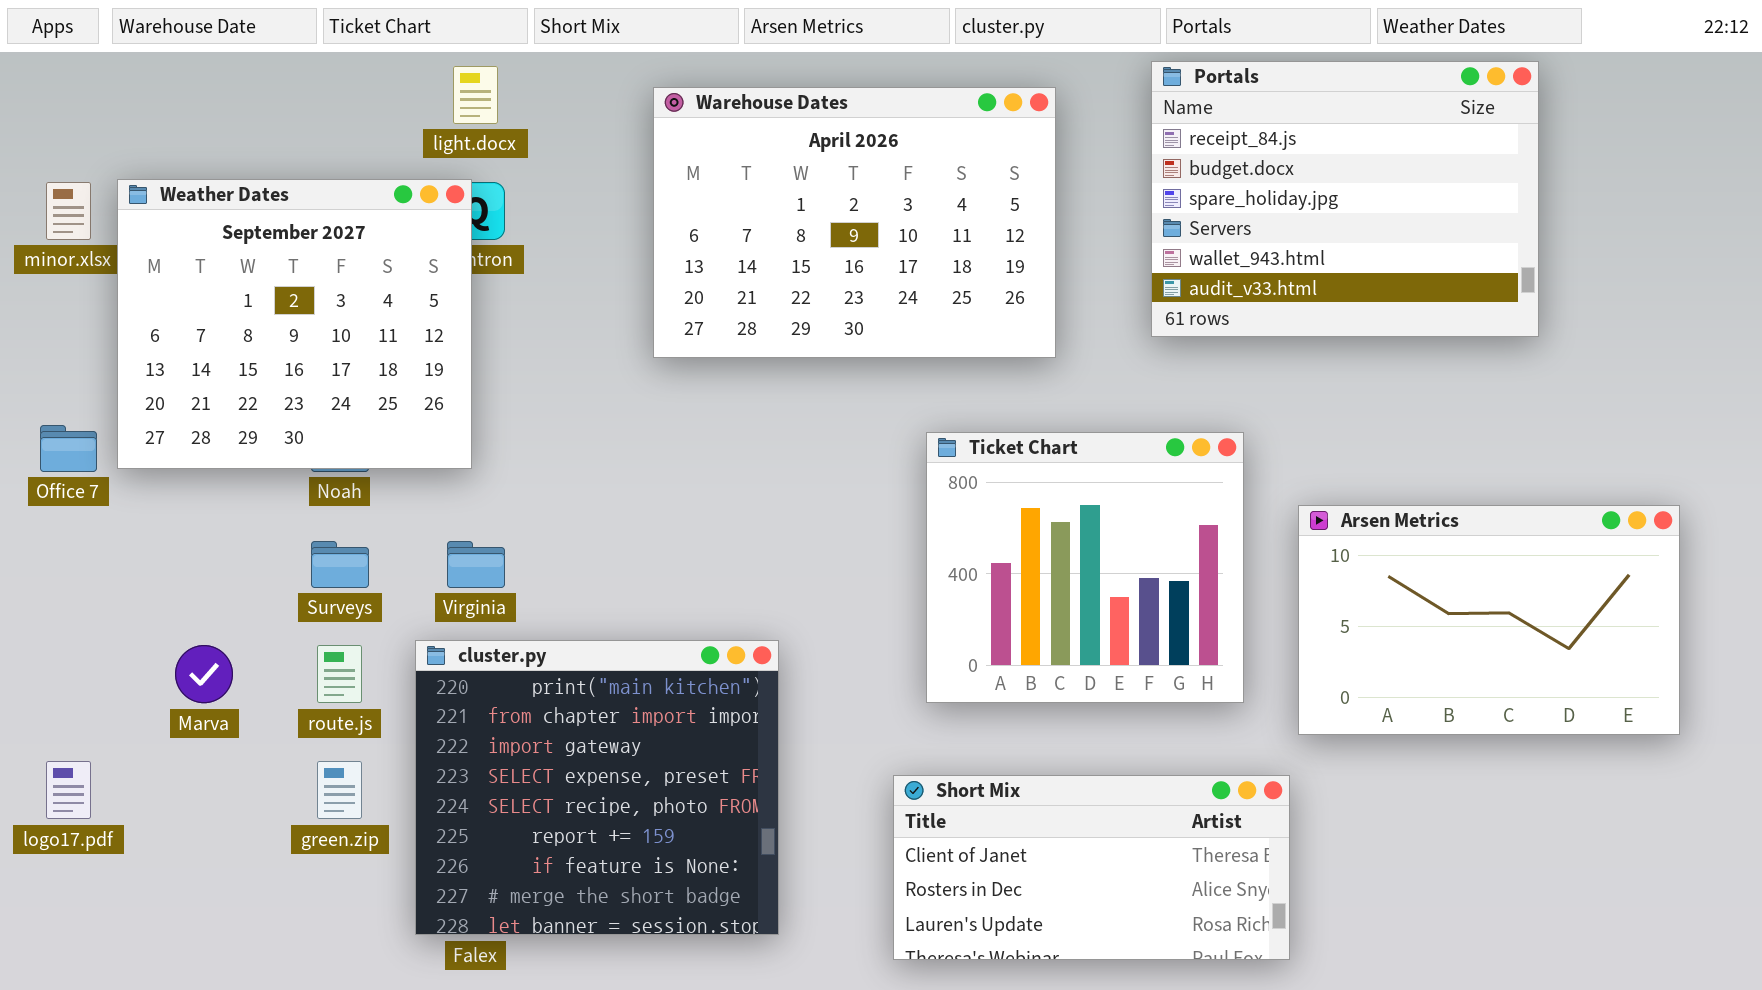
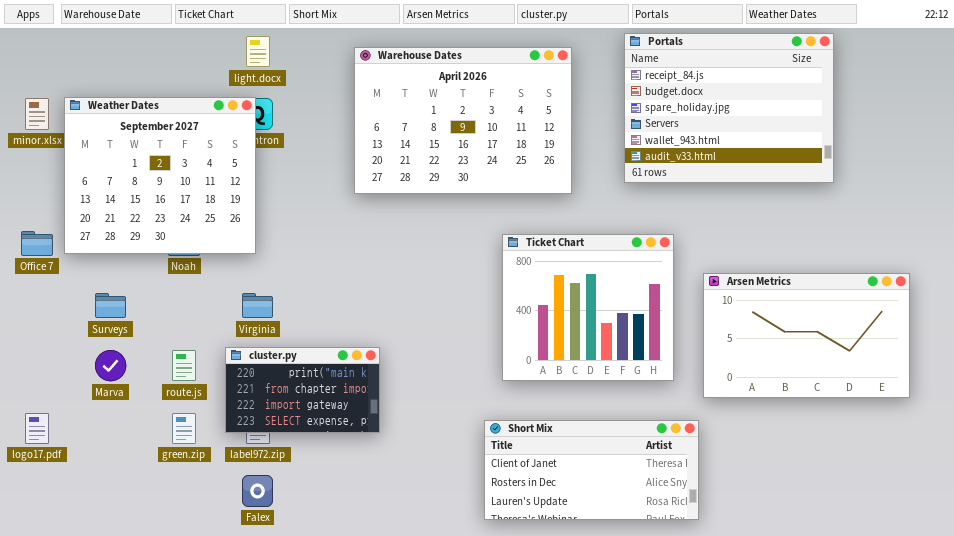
Surveys: [311,541,369,588] -> [95,293,126,318], moved
cluster.py: [415,640,779,935] -> [225,347,380,433], resized

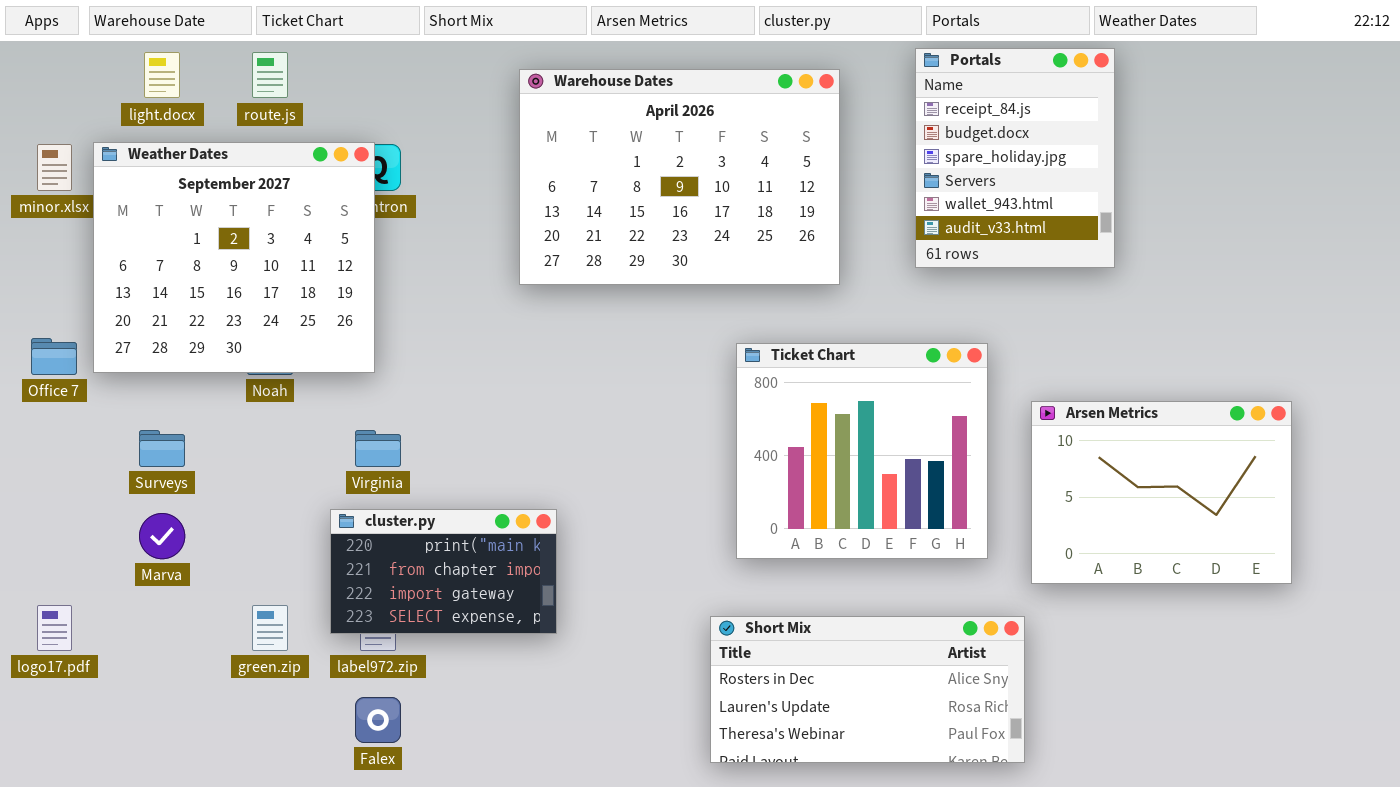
Portals: [624,33,834,183] -> [915,48,1115,268], resized
light.docx: [246,36,270,67] -> [144,52,180,98], moved
Arsen Metrics: [703,273,910,398] -> [1031,401,1292,584], resized
route.js: [172,350,196,381] -> [252,52,288,98], moved
Short Mix: [484,420,699,520] -> [710,616,1025,763], scrolled down 1 row

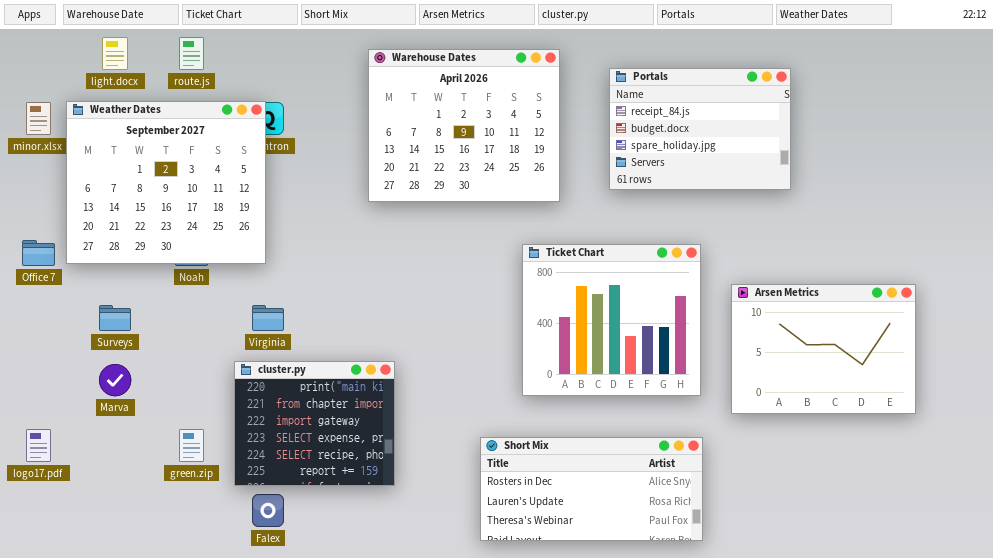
Portals: [915,48,1115,268] -> [609,68,791,190], resized
Warehouse Dates: [519,69,840,285] -> [368,49,560,202], resized
cluster.py: [330,509,557,634] -> [234,361,395,486], resized
Short Mix: [710,616,1025,763] -> [480,437,703,541], moved

